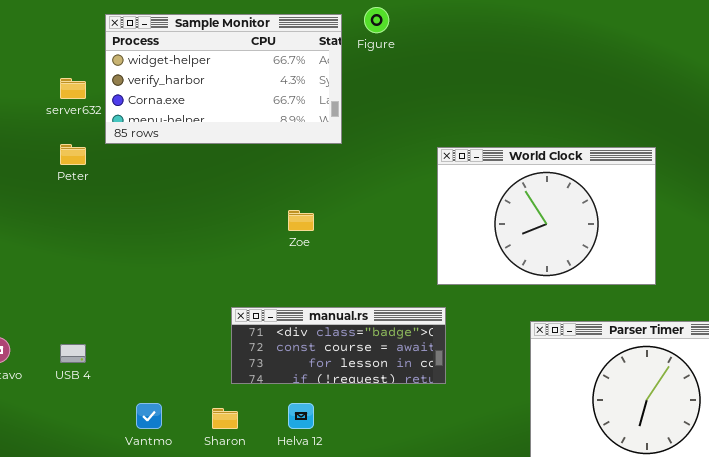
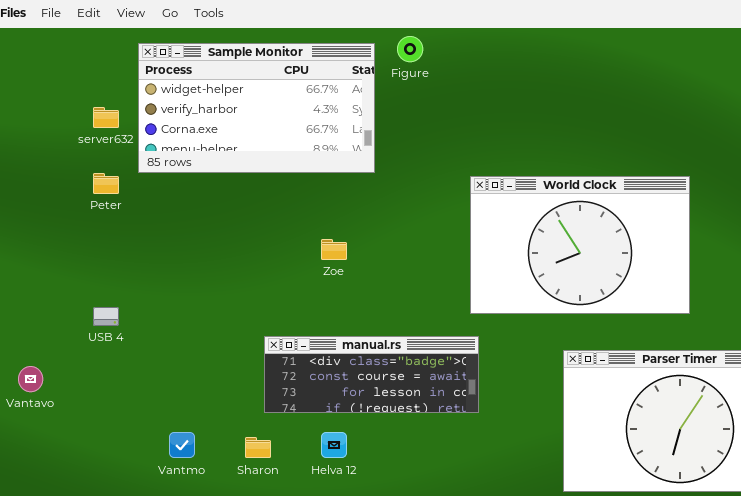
USB 4: [60,344,86,363] -> [93,307,119,326], moved

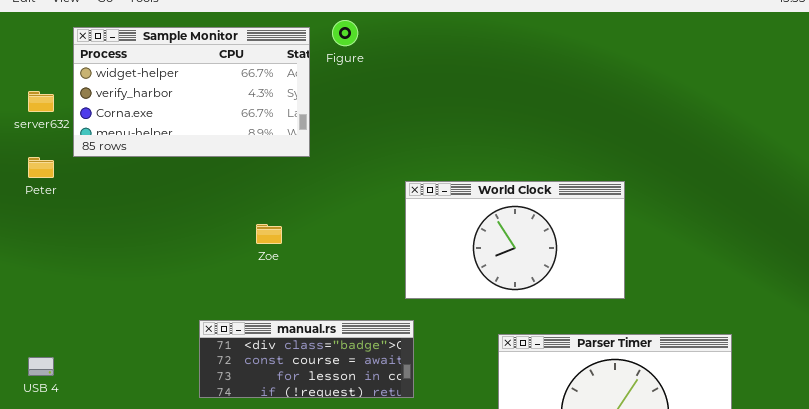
World Clock: [470,176,690,314] -> [405,181,625,299], resized
USB 4: [93,307,119,326] -> [28,357,54,376], moved

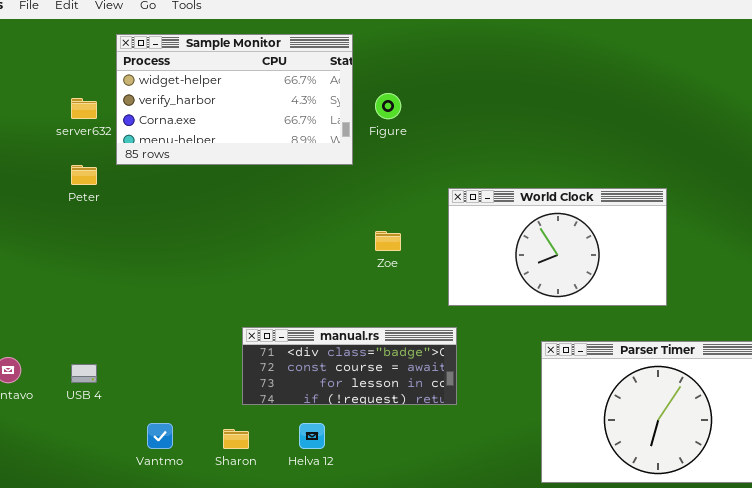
Figure: [332,20,358,46] -> [375,93,401,119], moved
Zoe: [256,224,282,244] -> [375,231,401,251], moved

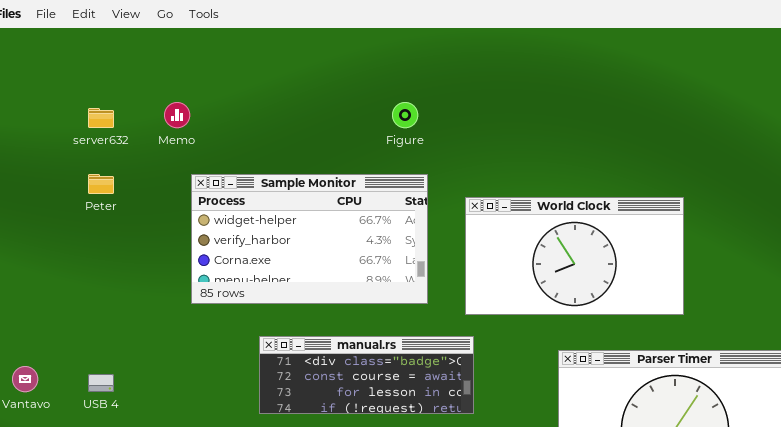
Sample Monitor: [116,34,353,165] -> [191,174,428,304], moved

